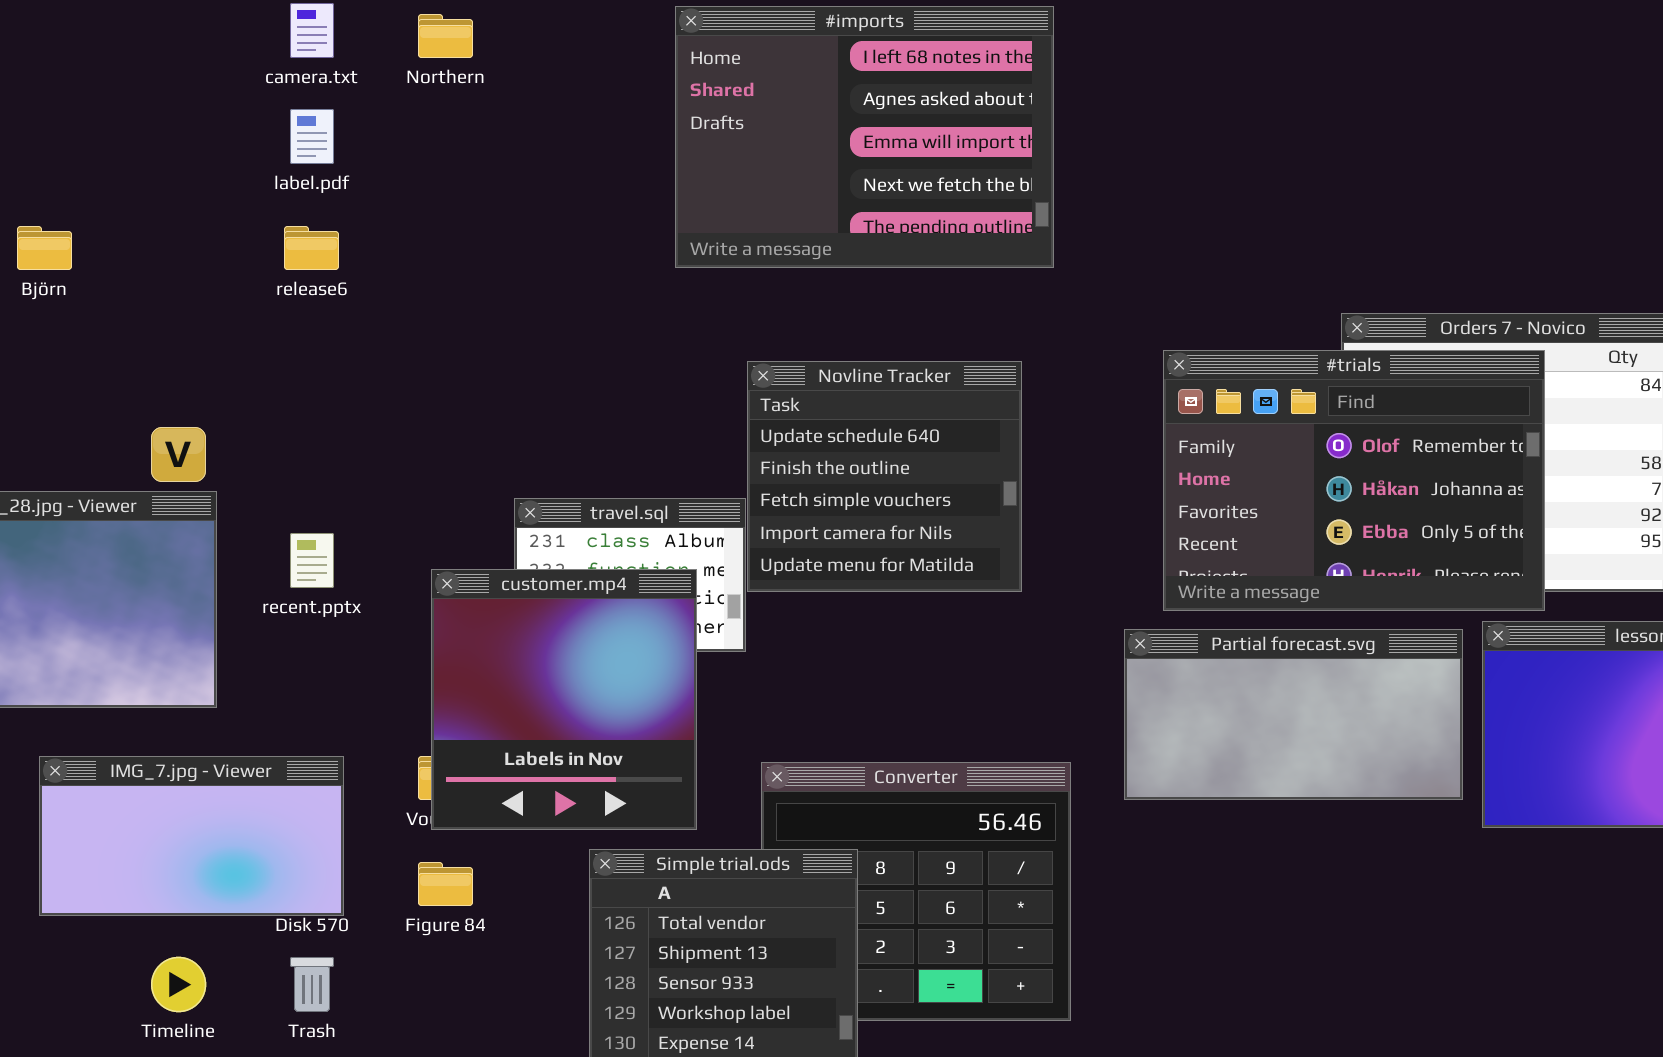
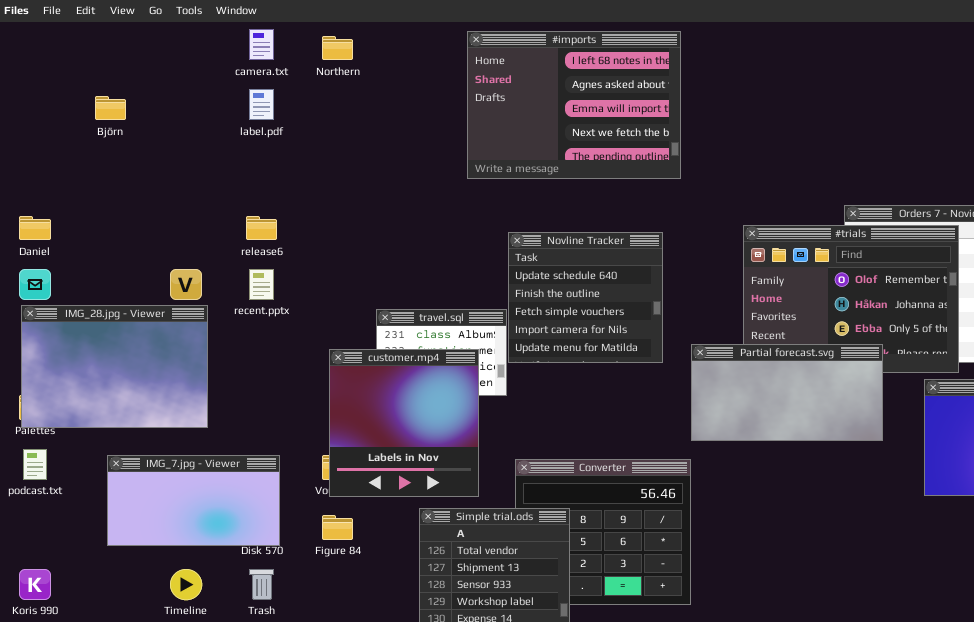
Björn: [17,226,72,270] -> [95,96,126,120], moved
release6: [284,226,339,270] -> [246,216,277,240], moved
recent.pptx: [290,533,334,588] -> [249,269,274,300], moved
Partial forecast.svg: [1124,629,1463,800] -> [691,344,883,441], moved

